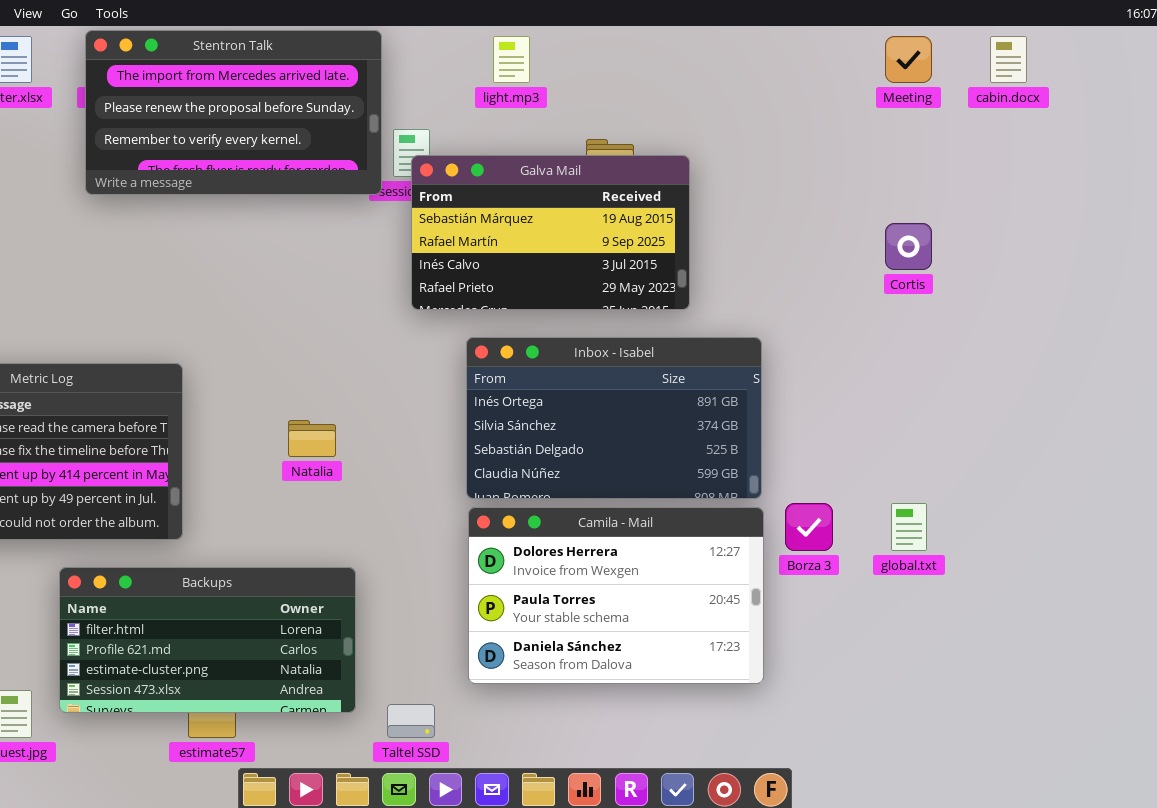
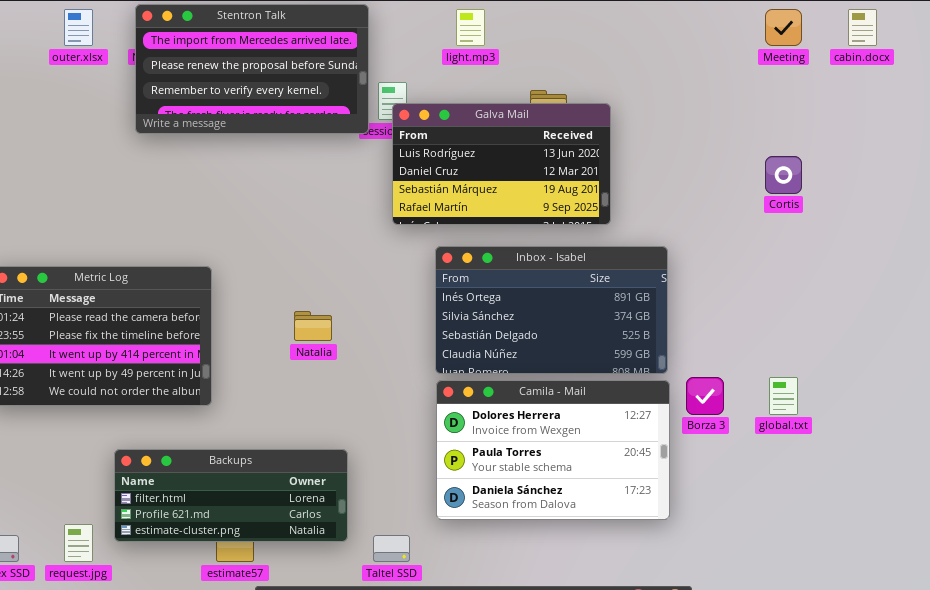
Galva Mail: [411,155,690,310] -> [392,103,611,225], scrolled up 2 rows
Backups: [59,567,356,713] -> [114,449,348,542], resized

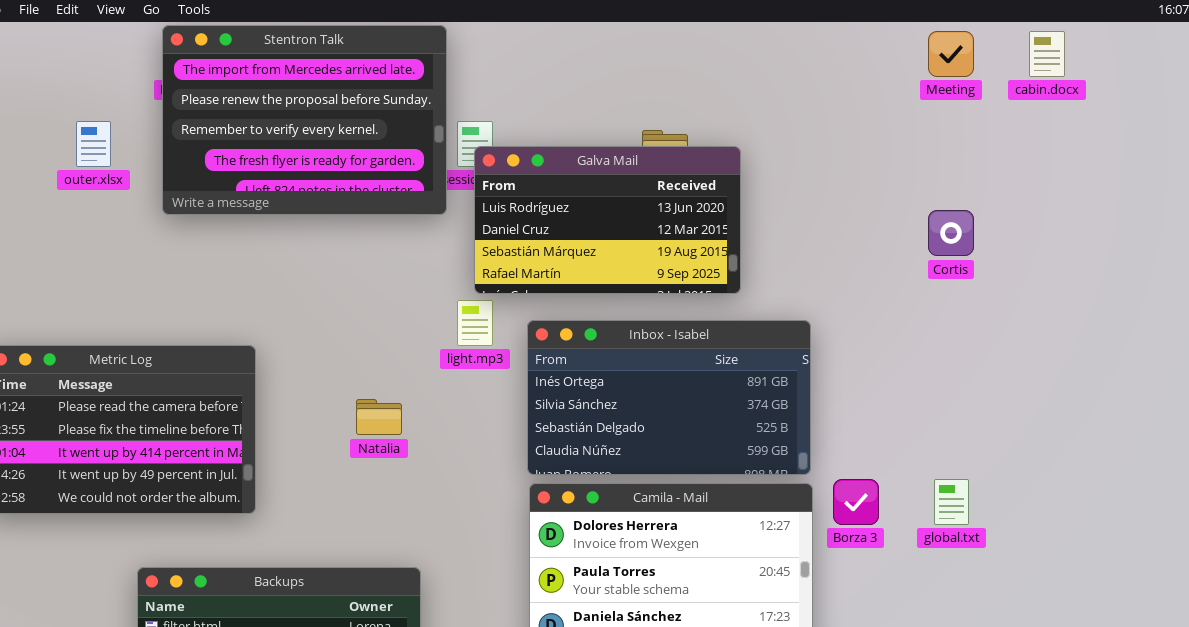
Stentron Talk: [135,4,369,134] -> [162,25,447,215], resized
outer.xlsx: [64,9,93,46] -> [76,121,111,167], moved
light.mp3: [456,9,485,46] -> [457,300,493,346], moved

